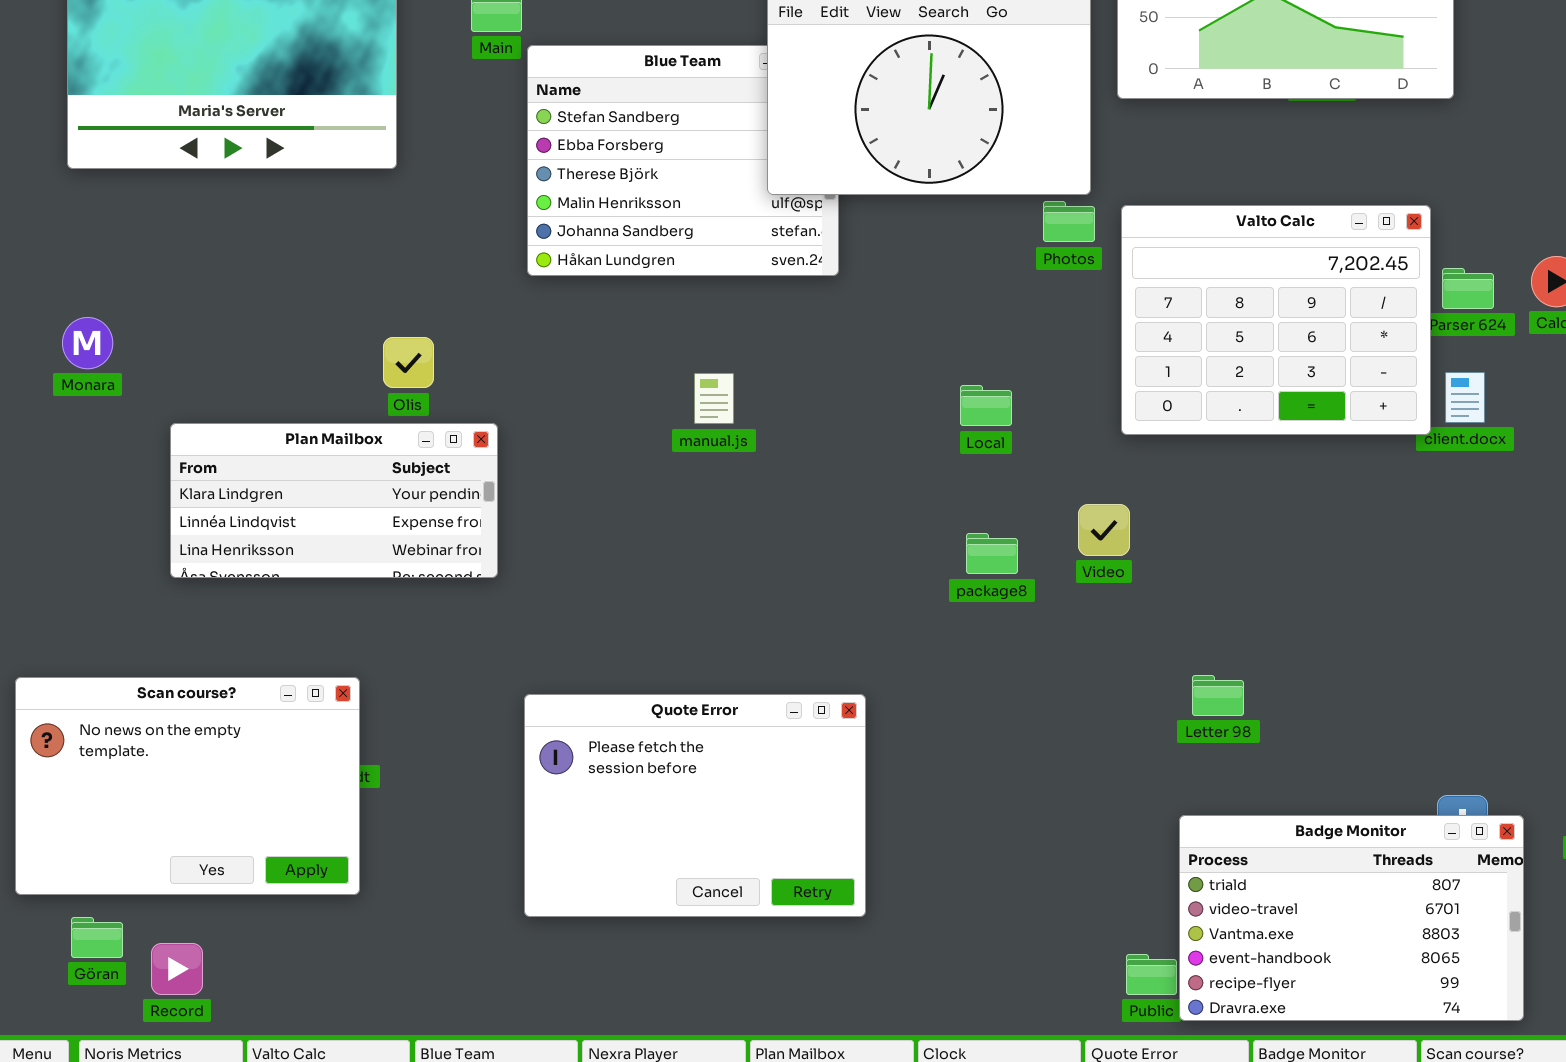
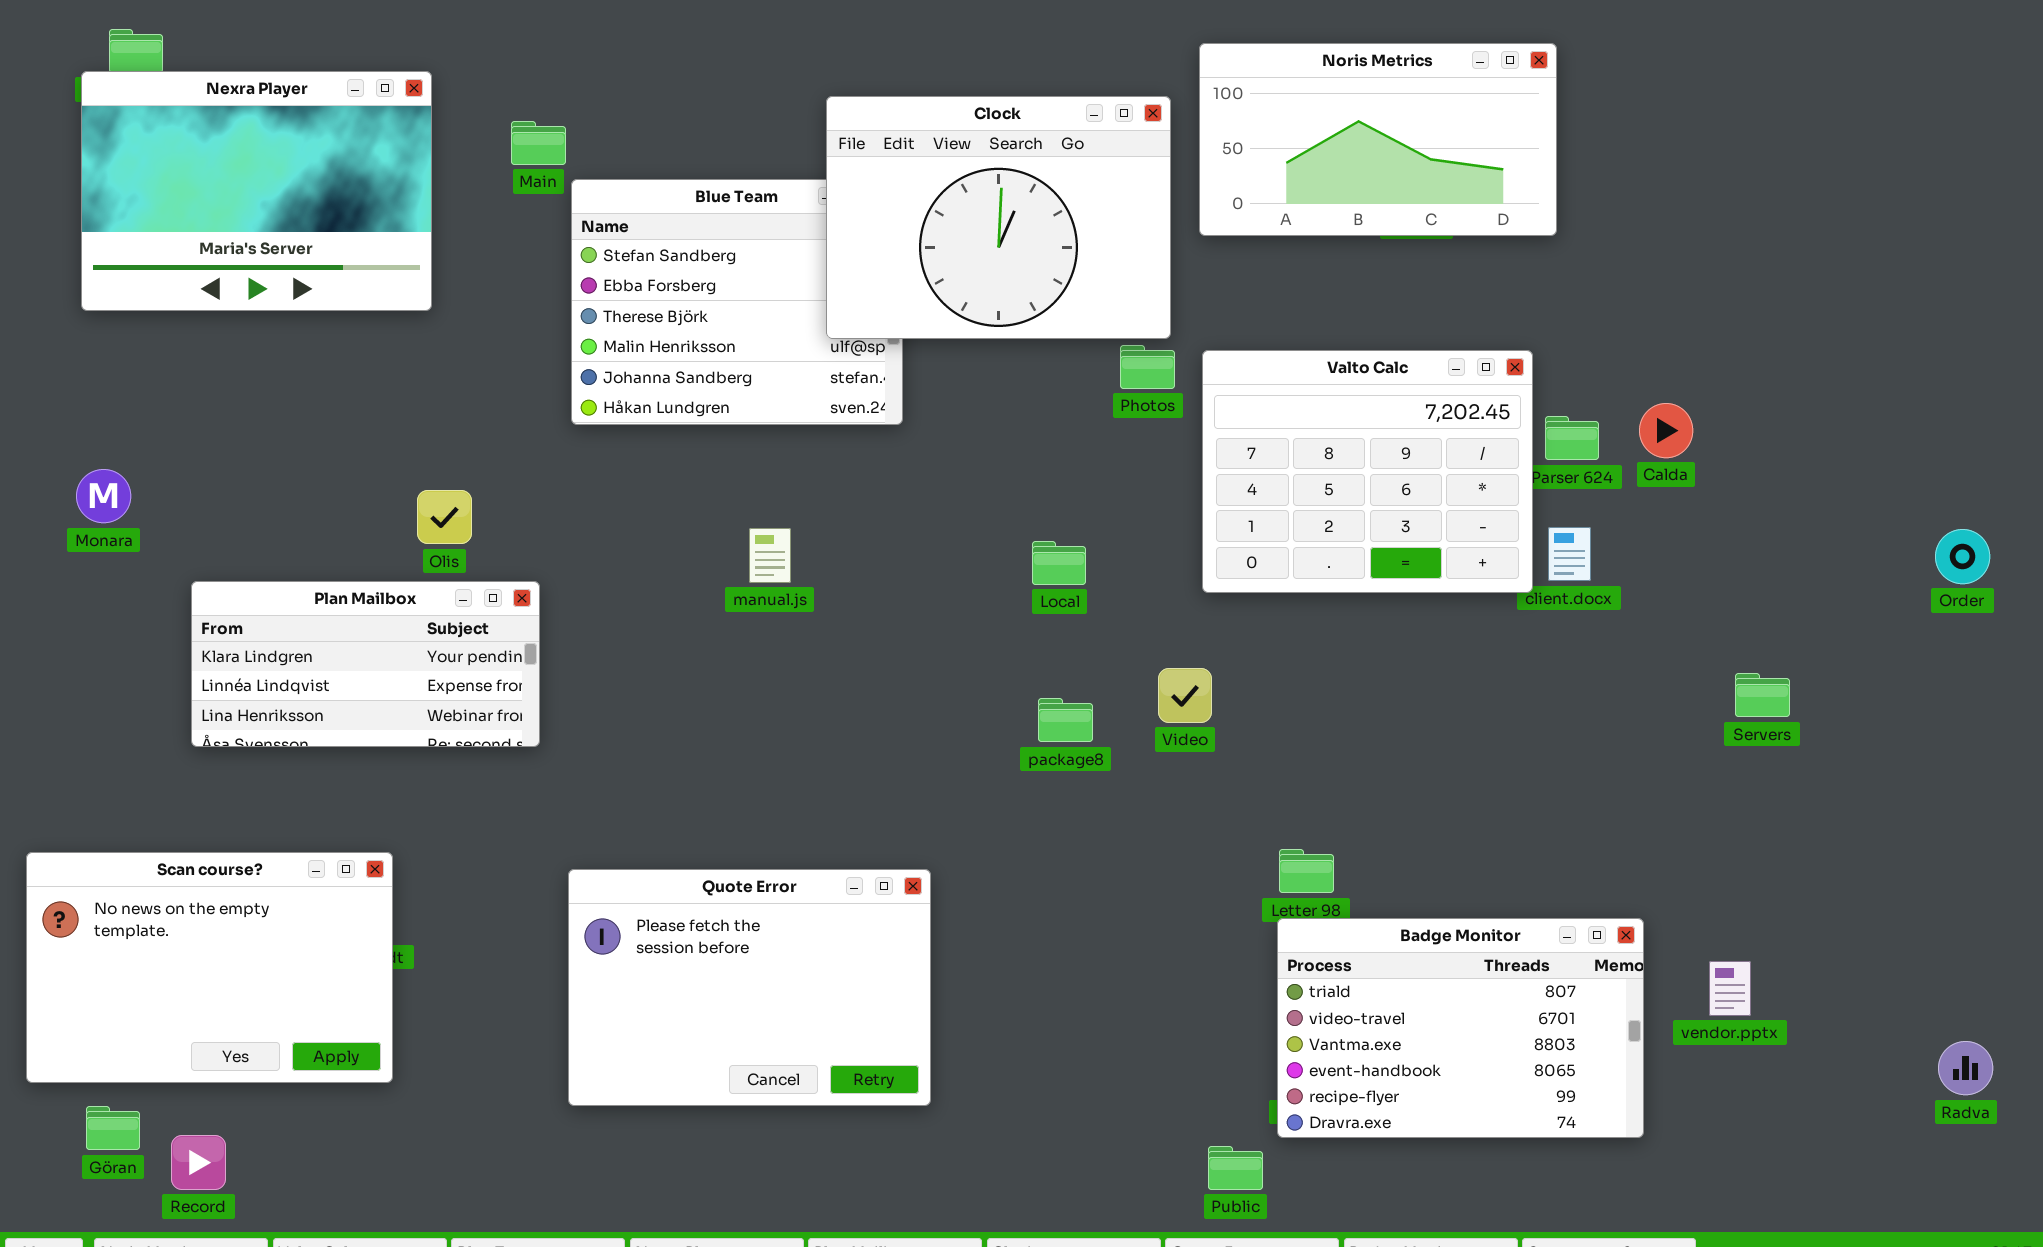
Badge Monitor: [1179,815,1524,1021] -> [1277,918,1644,1138], moved

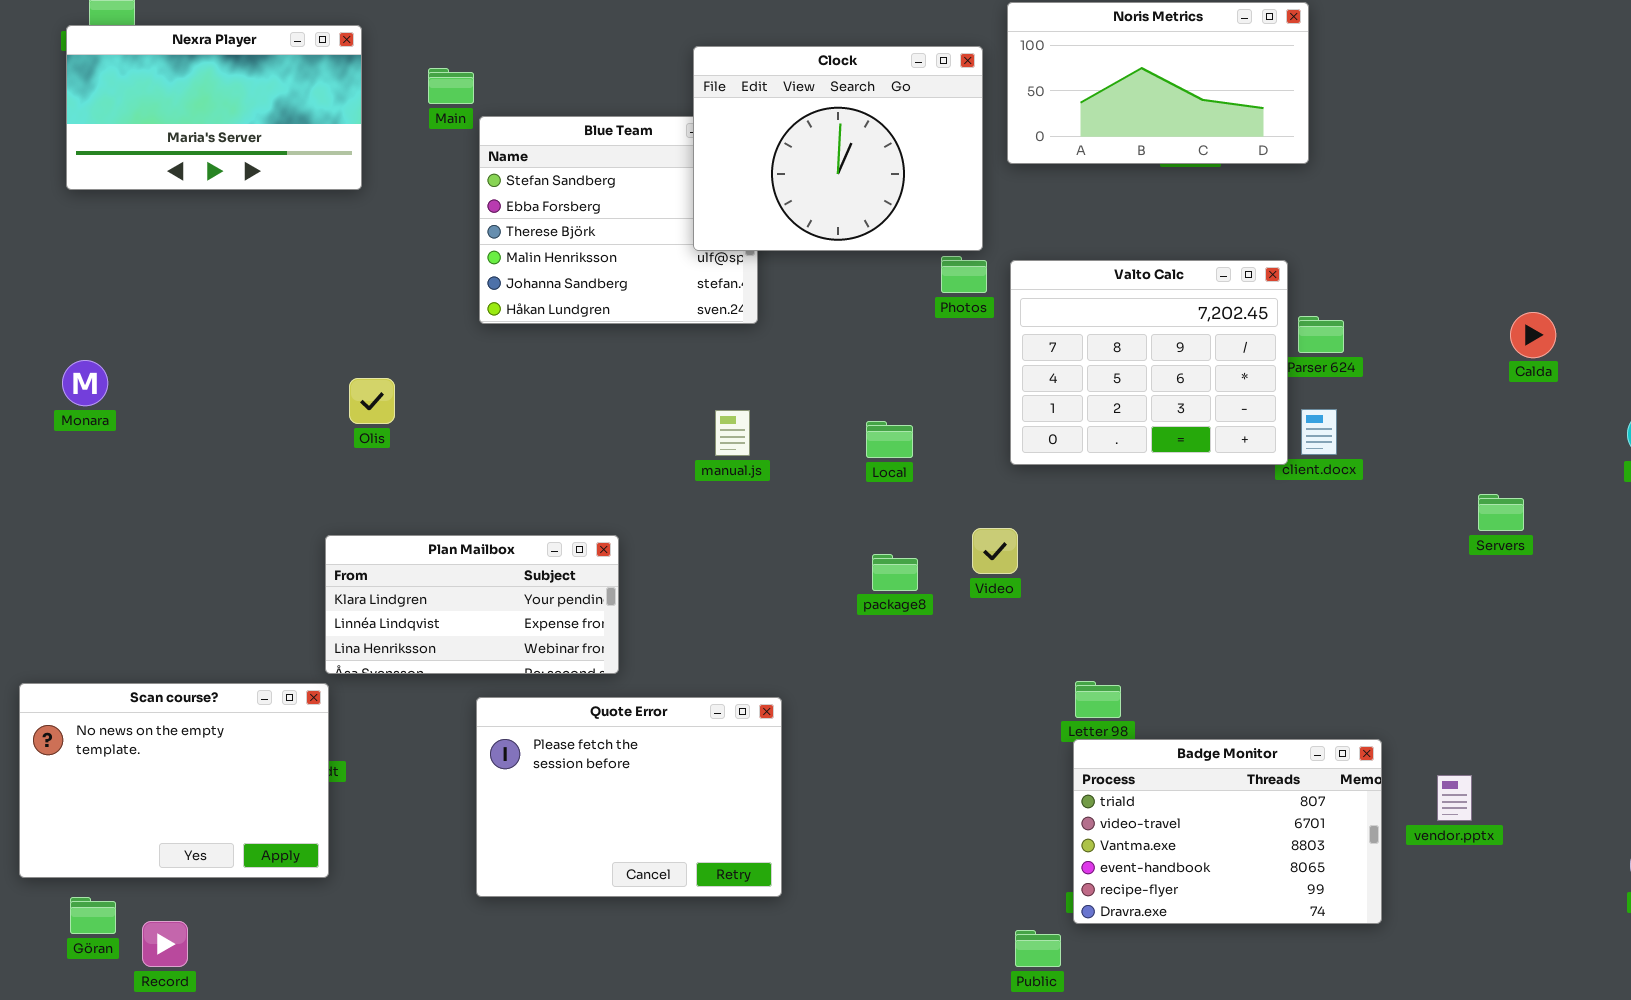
Nexra Player: [81,71,432,311] -> [66,25,362,190], resized
Calda: [1639,403,1693,458] -> [1510,312,1556,358], moved
manual.js: [749,528,791,583] -> [715,410,750,456], moved
Plan Mailbox: [191,581,540,747] -> [325,535,619,674], moved
Servers: [1735,673,1790,717] -> [1478,494,1524,531], moved

